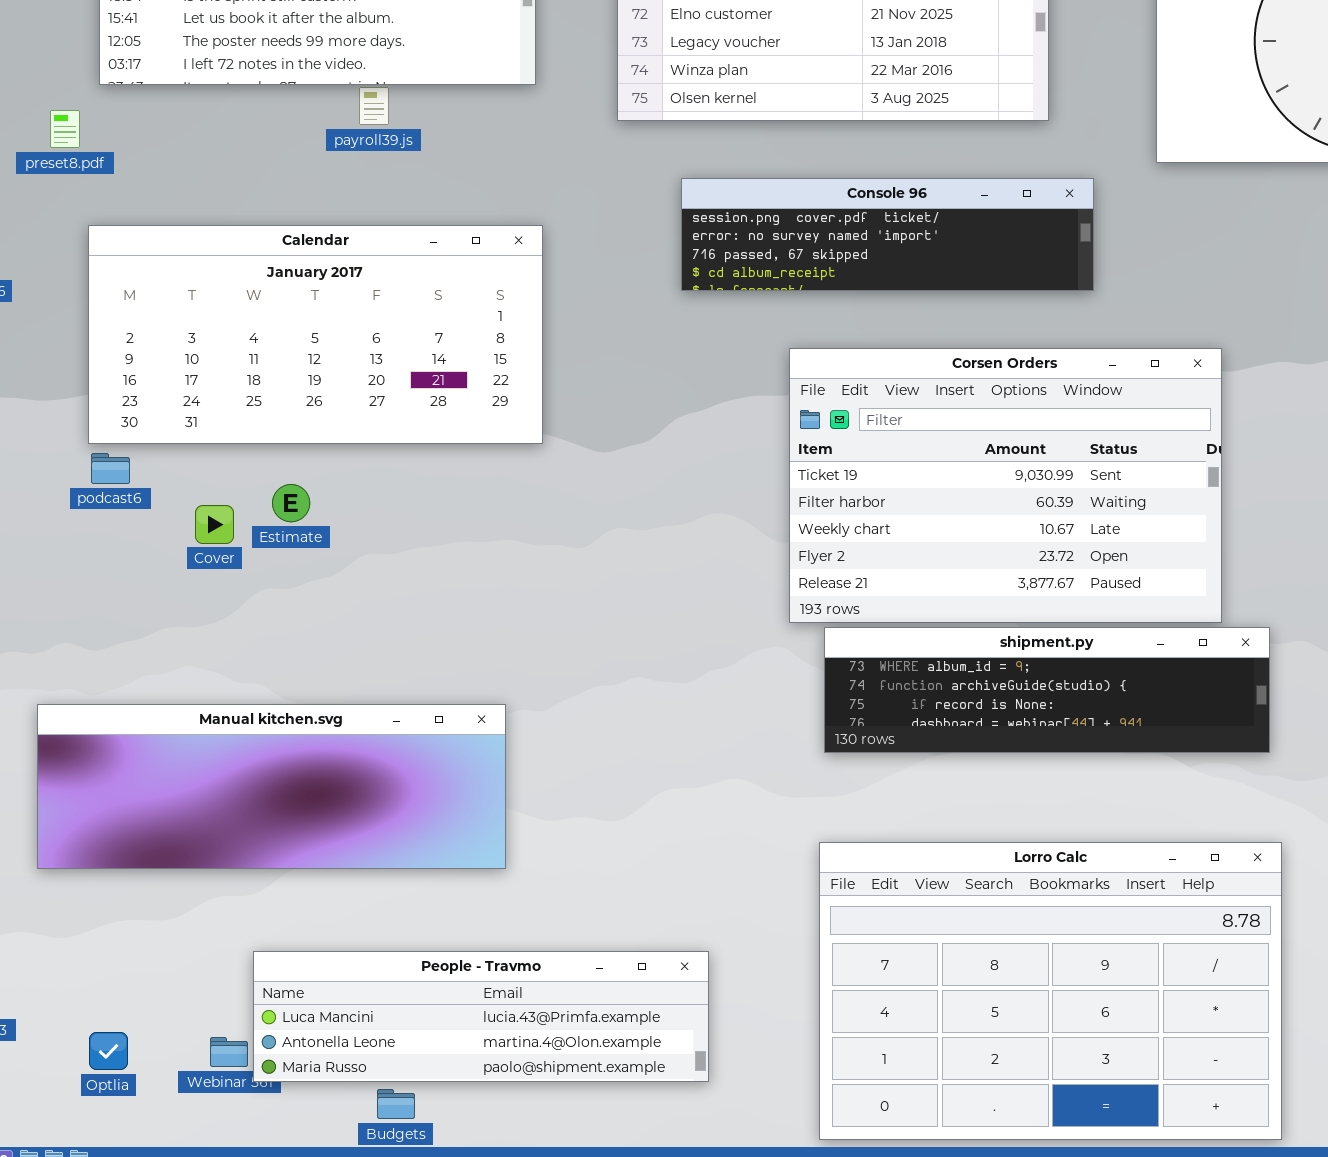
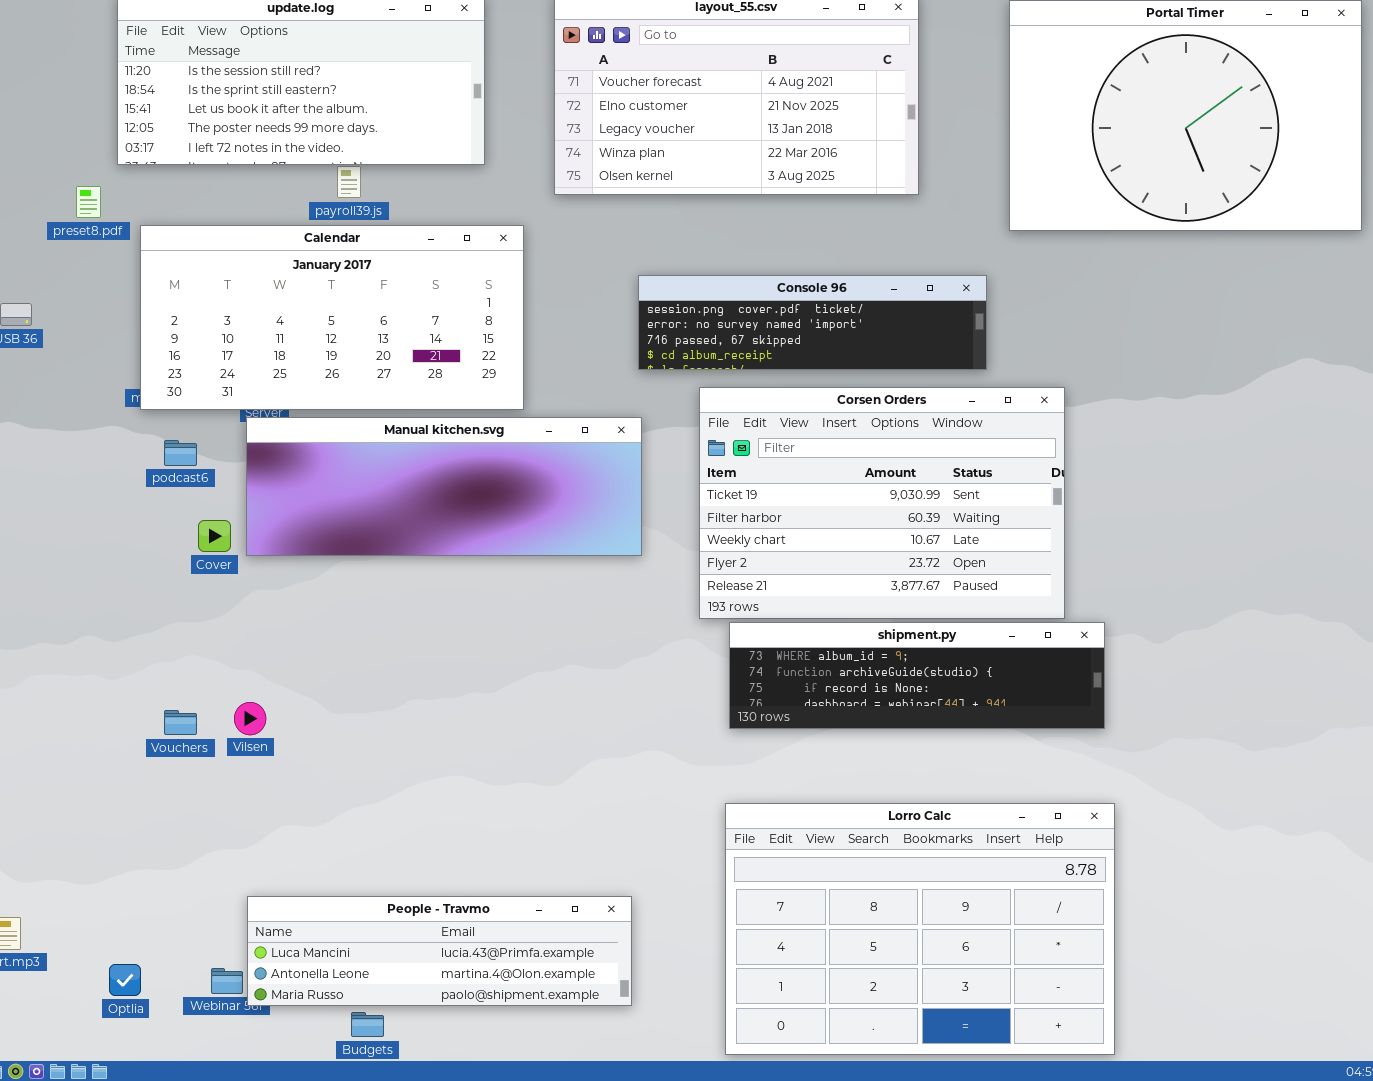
Console 96: [681,178,1094,291] -> [638,275,987,370], moved
Calendar: [88,225,543,444] -> [140,225,524,410], moved
podcast6: [91,453,130,484] -> [164,440,197,466], moved
Manual kitchen.svg: [37,704,506,869] -> [246,417,642,556], moved

